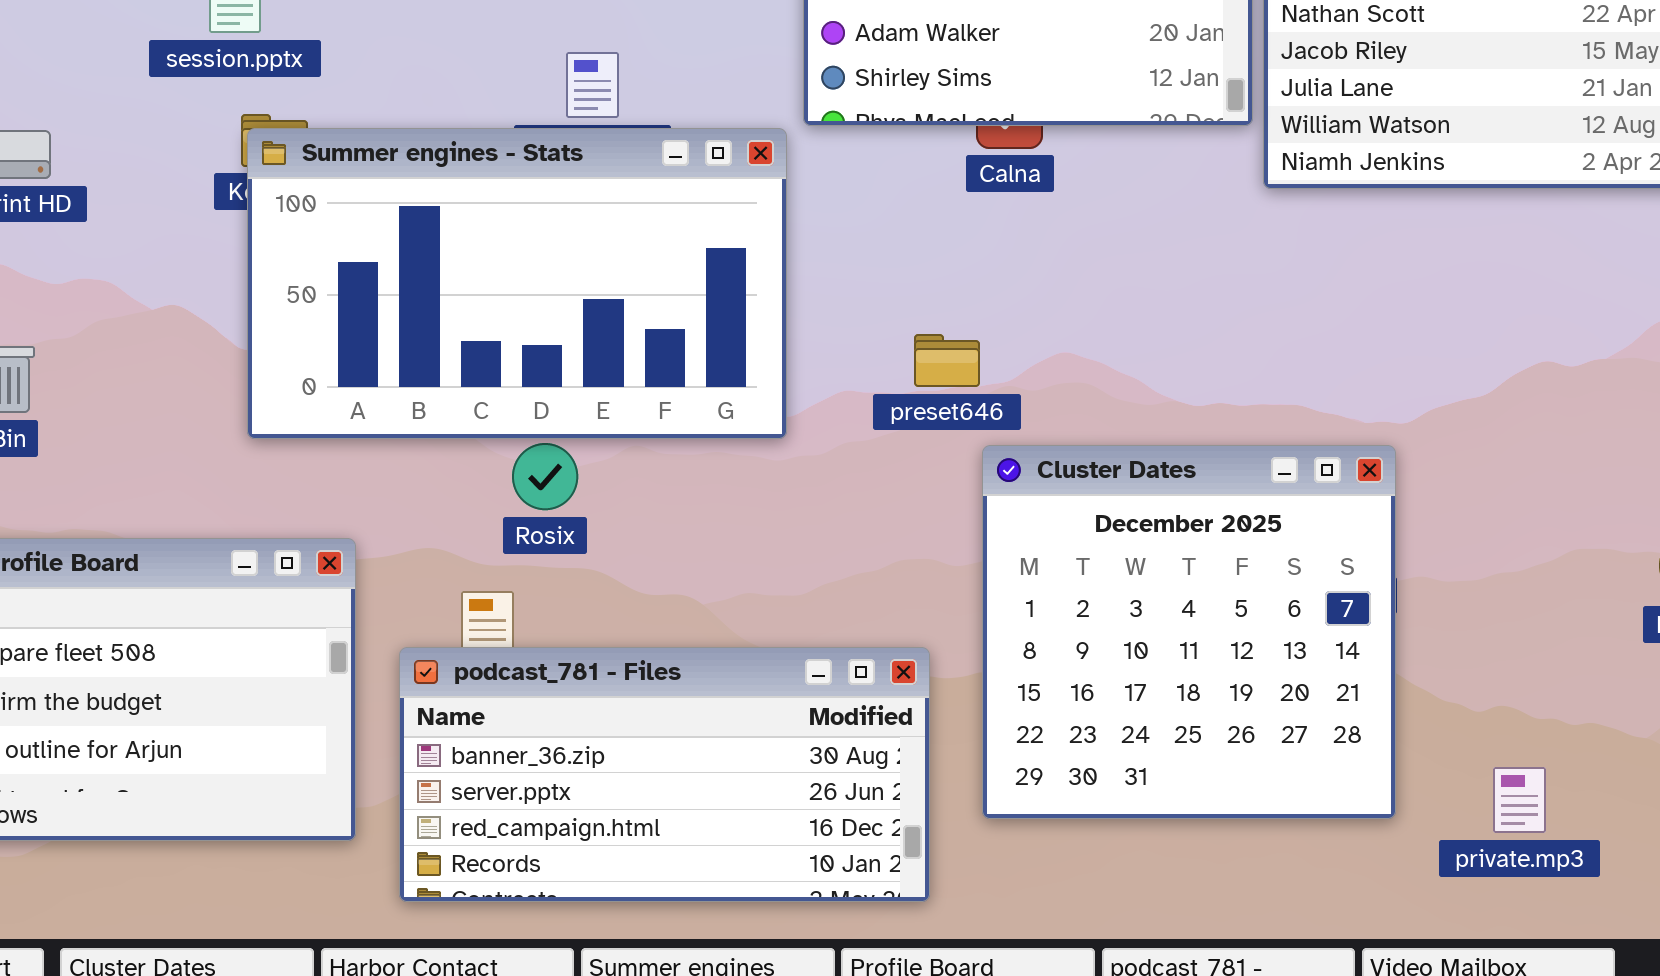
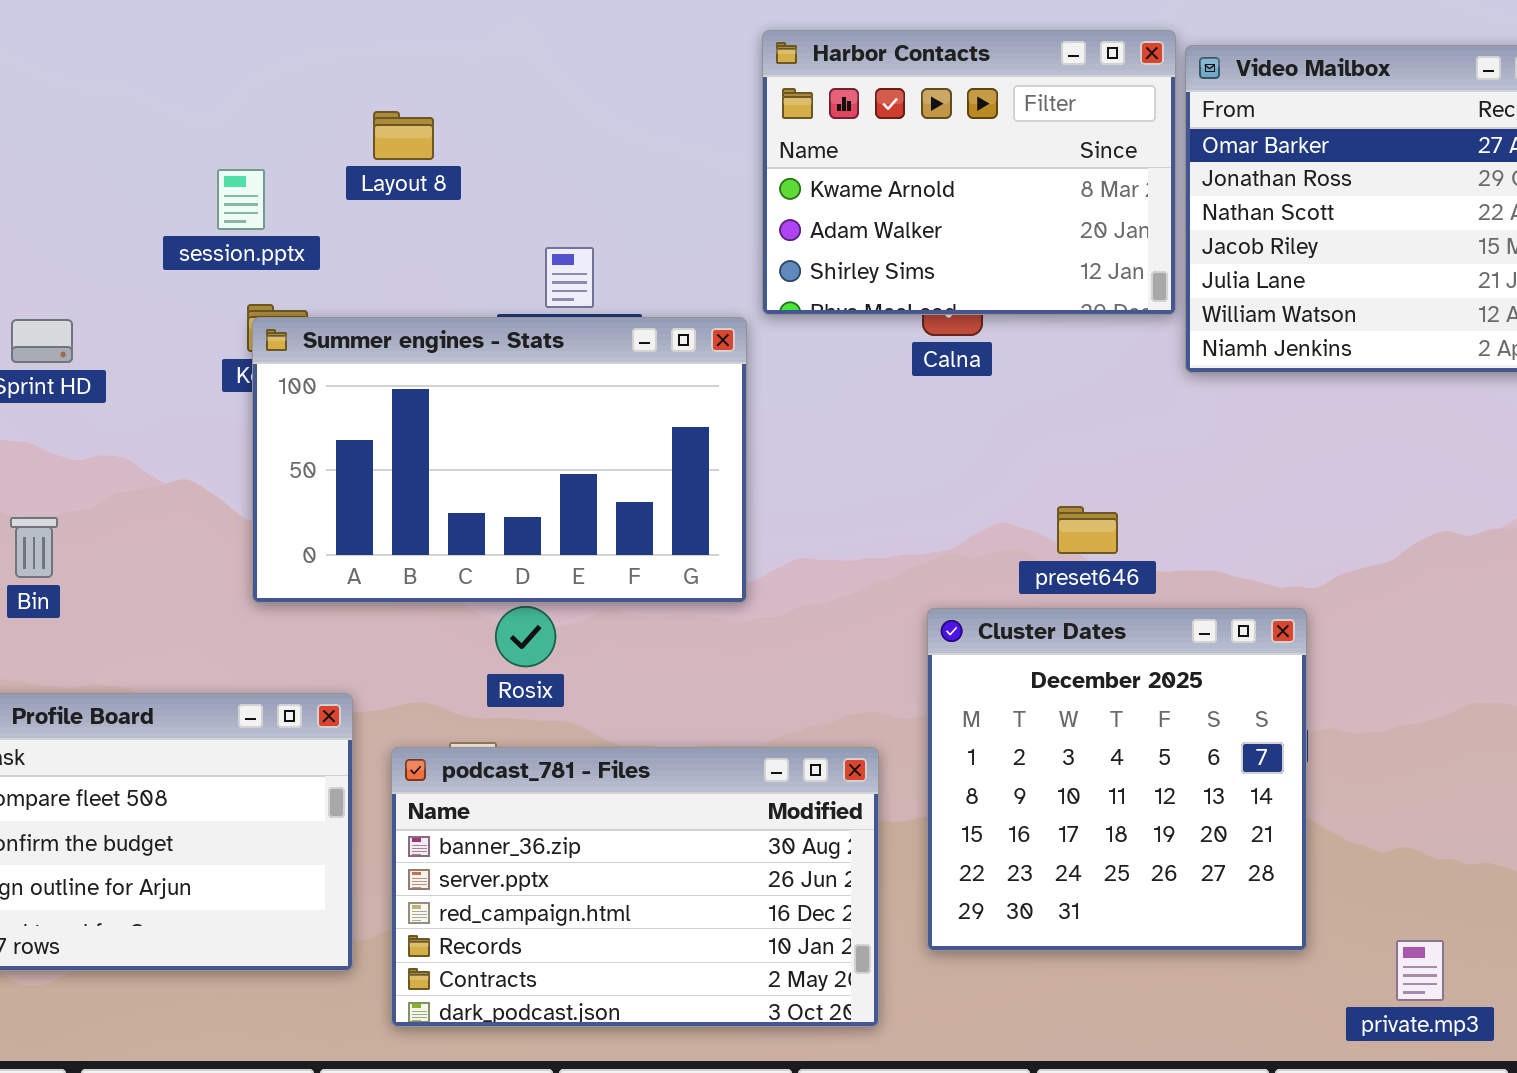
preset646: [914,334,980,387] -> [1057,506,1118,554], moved
podcast_781 - Files: [399,647,930,902] -> [391,747,879,1027], resized
private.mp3: [1493,767,1546,833] -> [1396,940,1444,1001], moved

